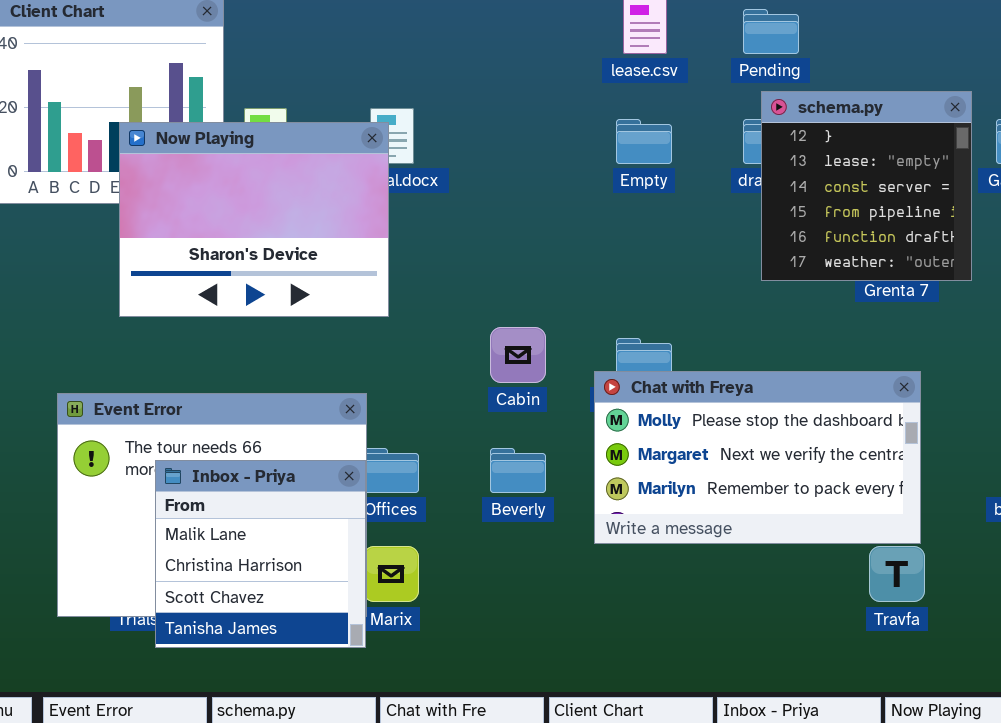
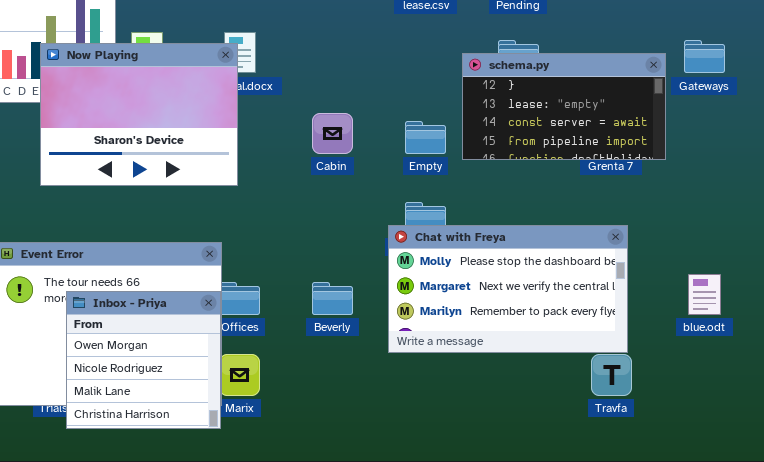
schema.py: [761,91,972,281] -> [462,53,666,160], resized
Empty: [616,119,672,164] -> [405,121,446,154], moved
Cabin: [490,327,546,383] -> [312,113,353,154], moved
Inbox - Priya: [155,460,366,648] -> [66,291,221,429], scrolled up 2 rows

